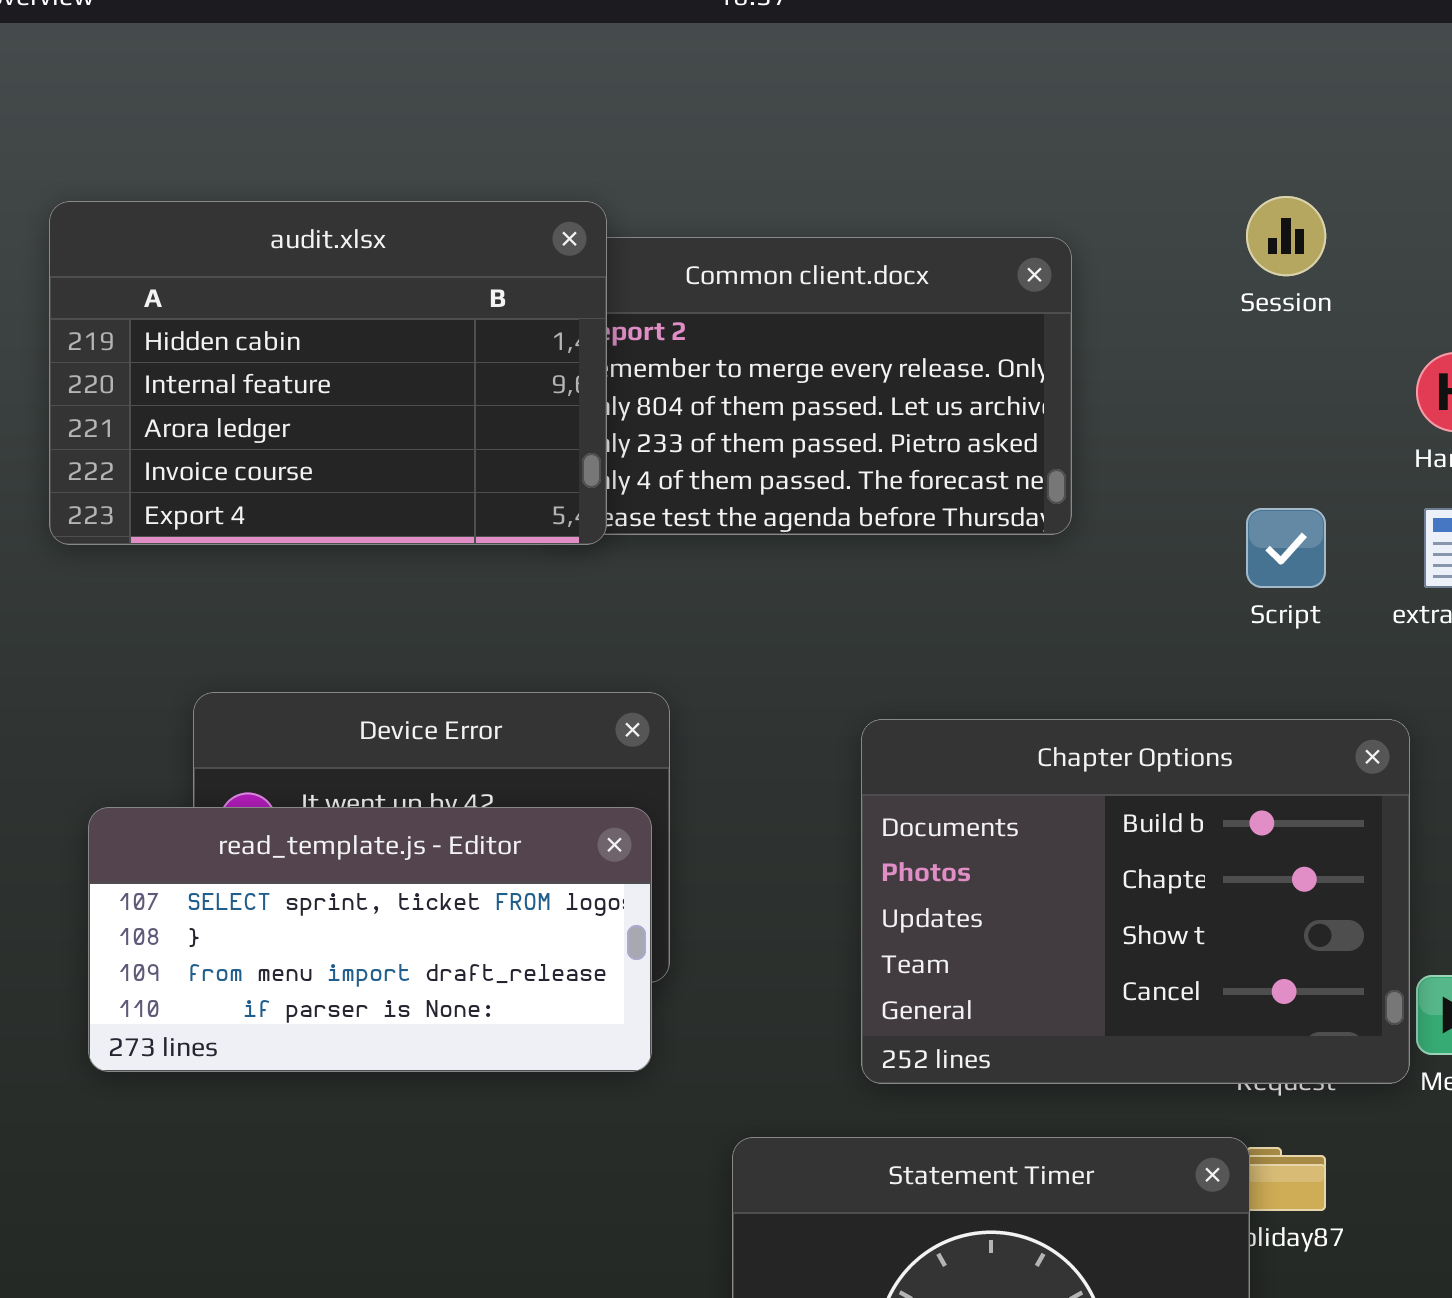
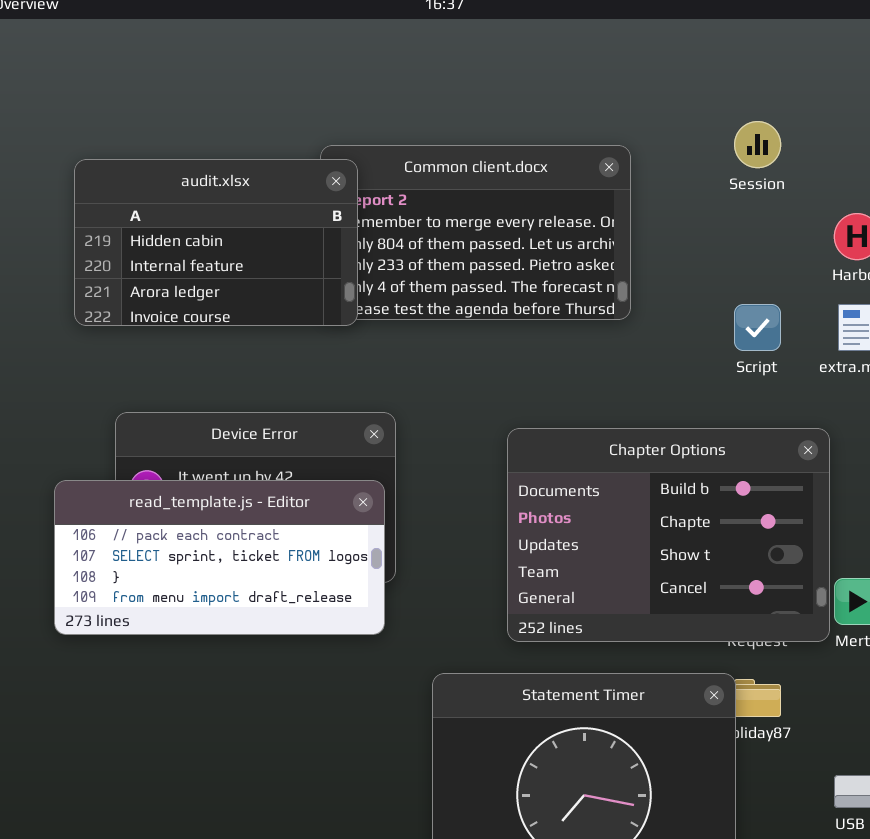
audit.xlsx: [49,201,607,545] -> [74,159,358,326], resized
read_template.js - Editor: [88,807,652,1072] -> [54,480,385,635], scrolled up 1 row

